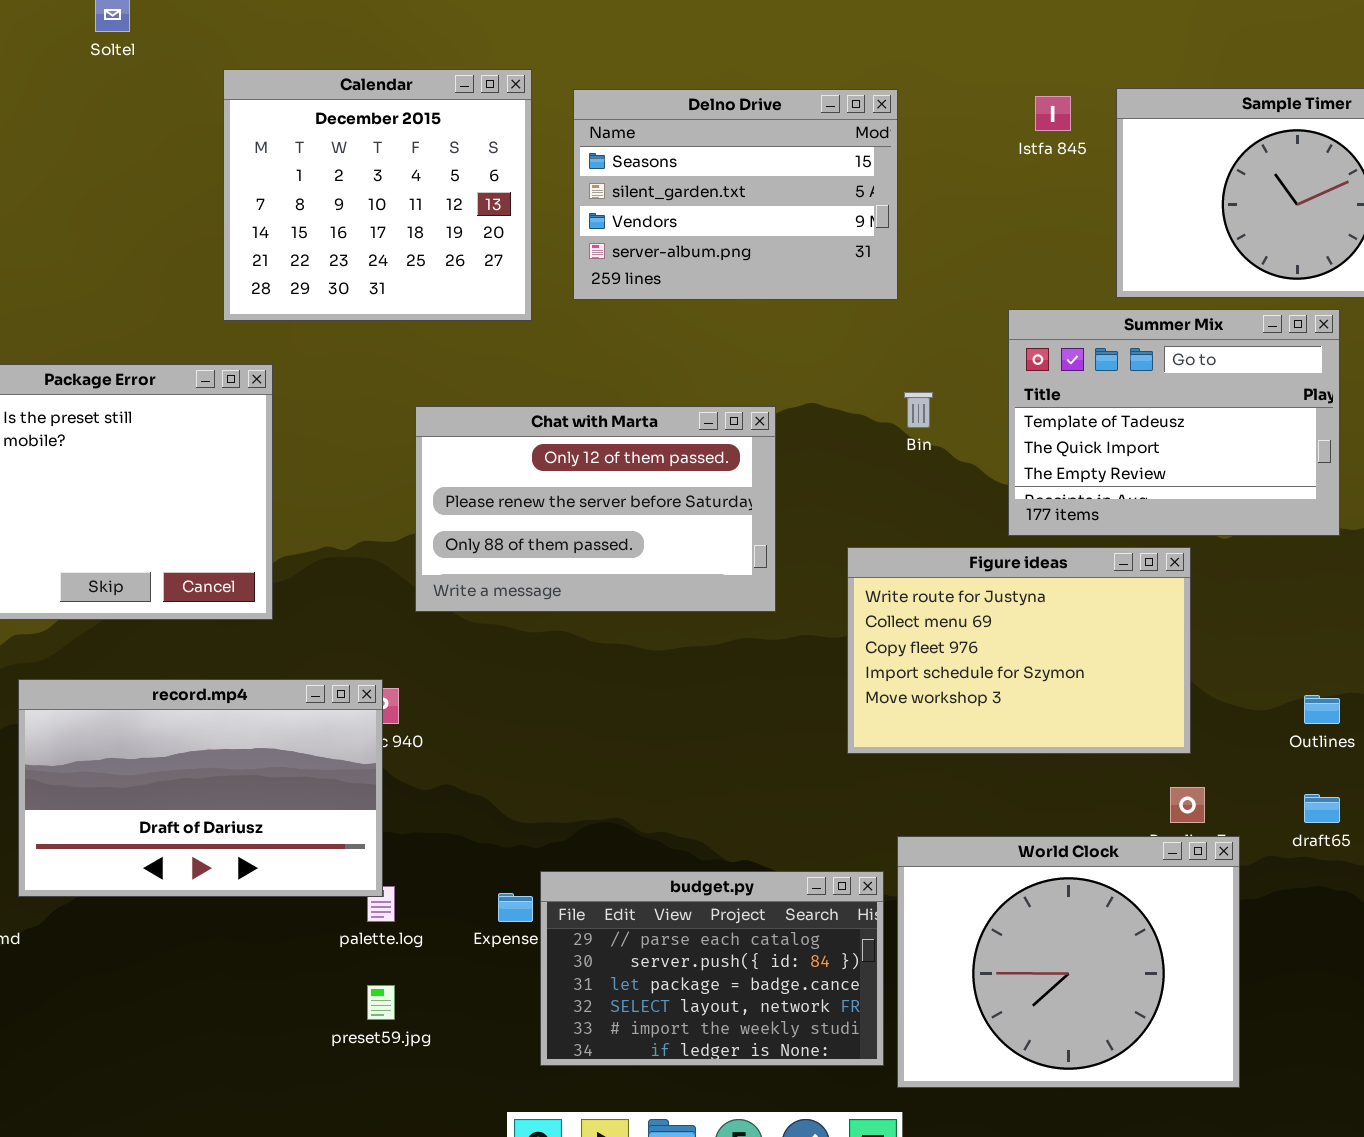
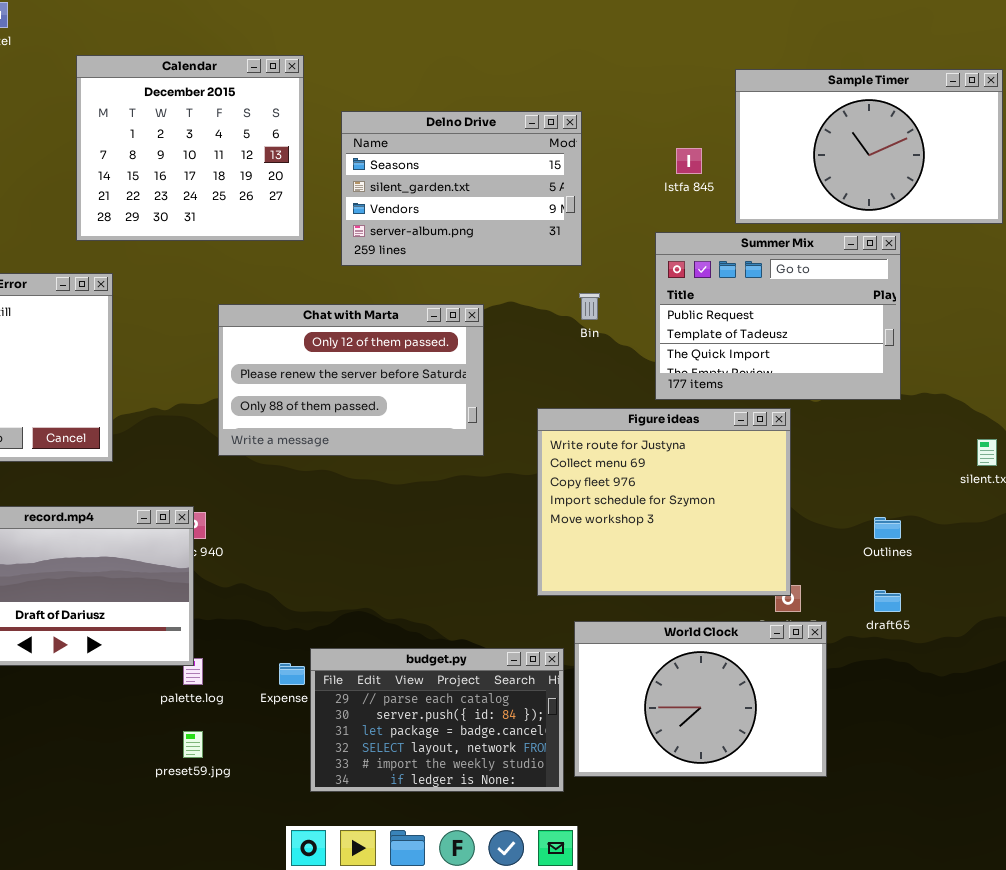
Delno Drive: [573,89,898,300] -> [341,111,582,266], moved
Istfa 845: [1035,96,1071,131] -> [676,148,702,174], moved
Summer Mix: [1008,309,1340,536] -> [655,232,901,400], scrolled up 1 row
Figure ideas: [847,547,1191,754] -> [537,408,791,596], resized
World Clock: [897,836,1240,1088] -> [574,621,827,777], resized

